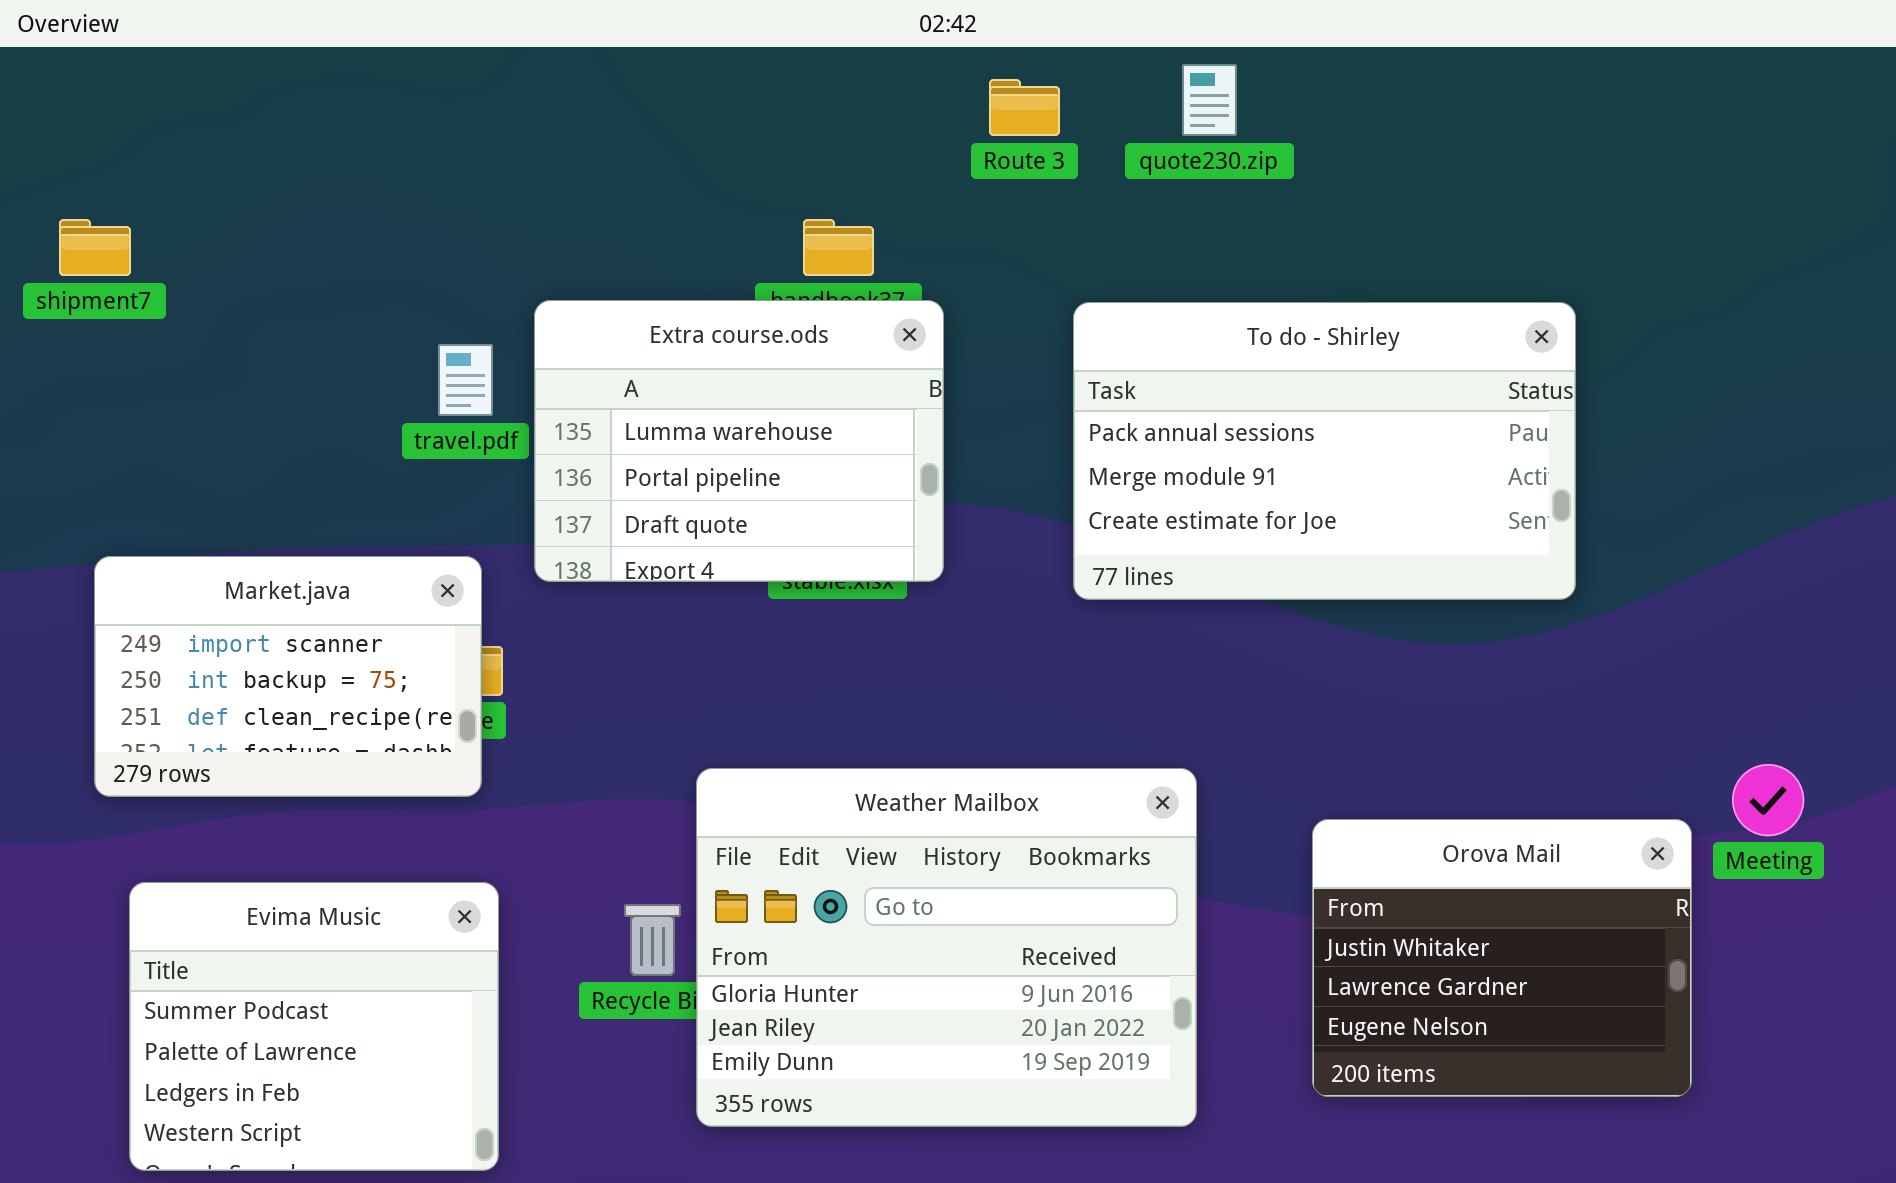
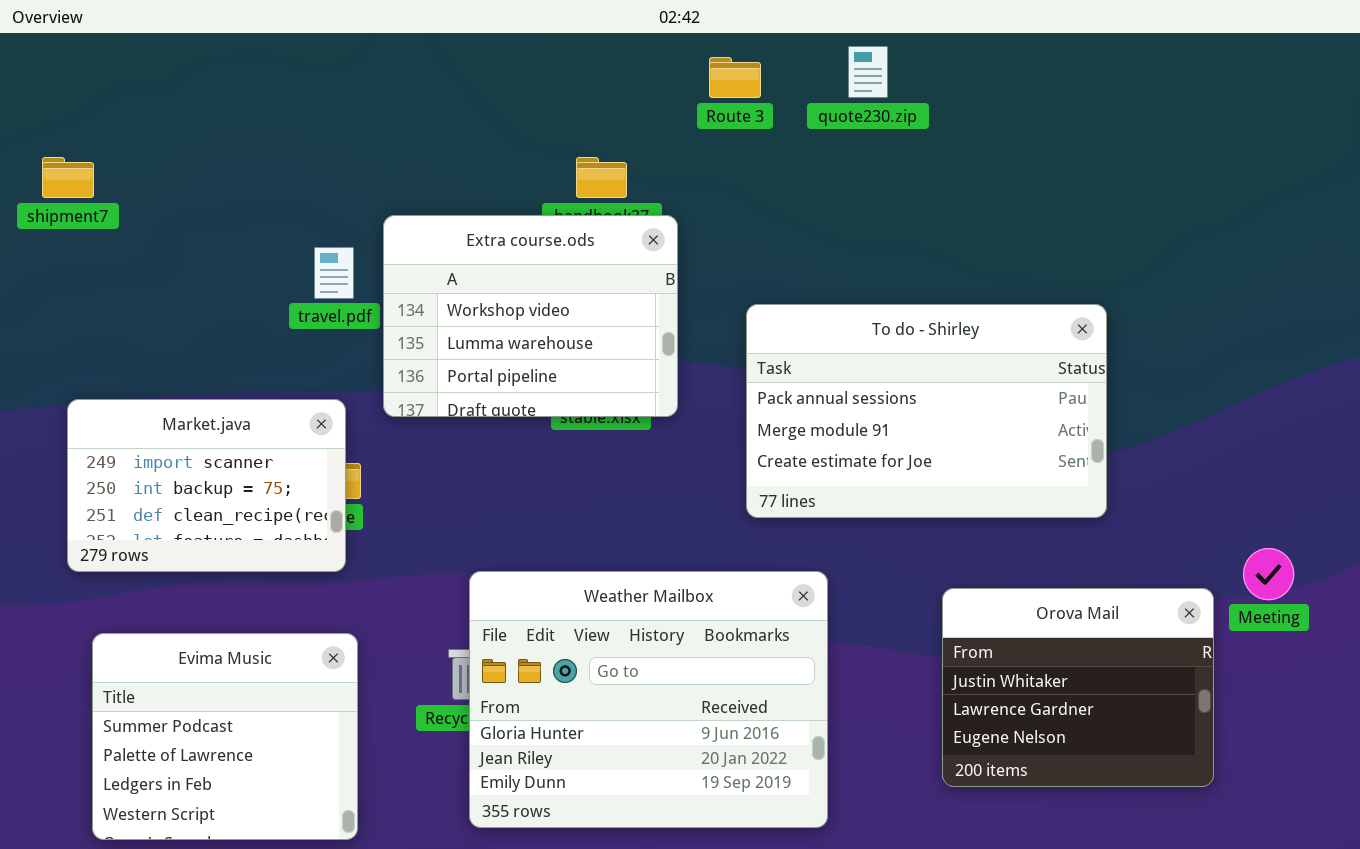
Extra course.ods: [534,300,944,582] -> [383,215,678,417], scrolled up 1 row
To do - Shirley: [1073,302,1576,600] -> [746,304,1107,518], moved
Weather Mailbox: [696,768,1197,1127] -> [469,571,828,828], moved

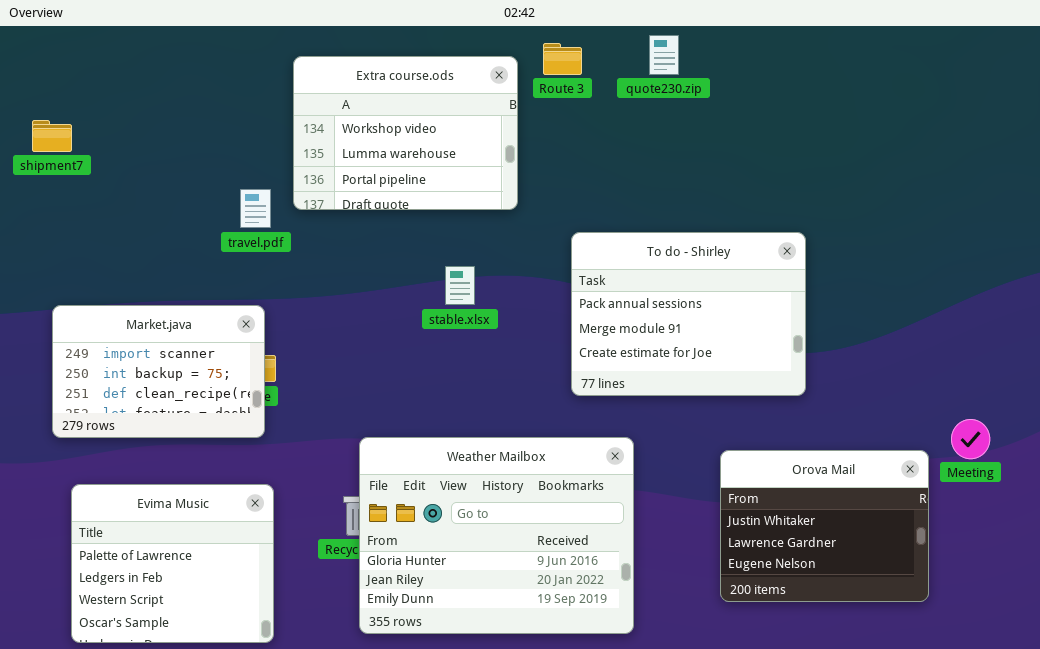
Extra course.ods: [383,215,678,417] -> [293,56,518,210], moved
To do - Shirley: [746,304,1107,518] -> [571,232,806,396], resized
Evima Music: [92,633,358,840] -> [71,484,274,643], scrolled down 1 row

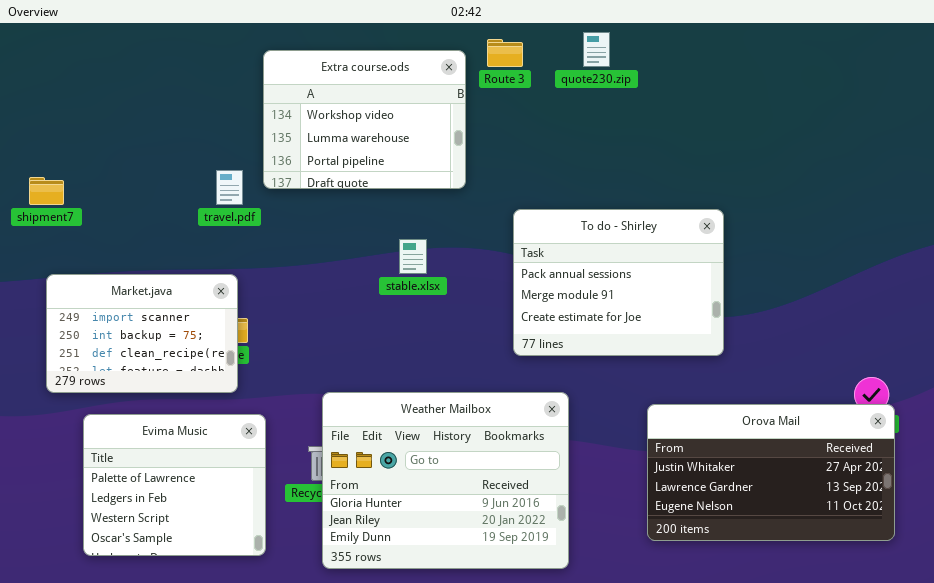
shipment7: [32,120,72,152] -> [29,177,64,205], moved
Orova Mail: [720,450,929,602] -> [647,404,895,541], resized
Evima Music: [71,484,274,643] -> [83,414,266,556], moved

